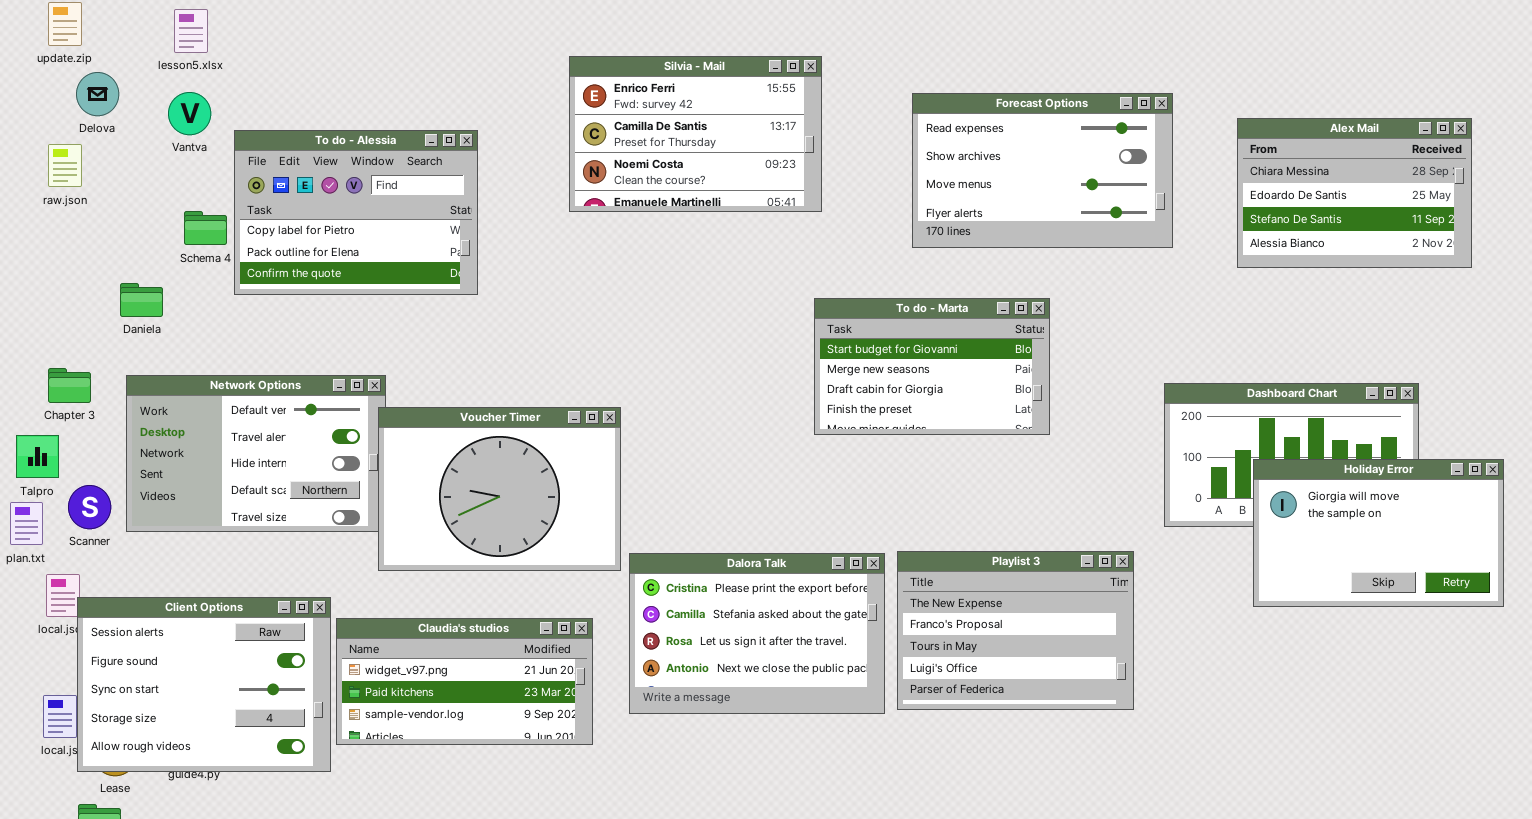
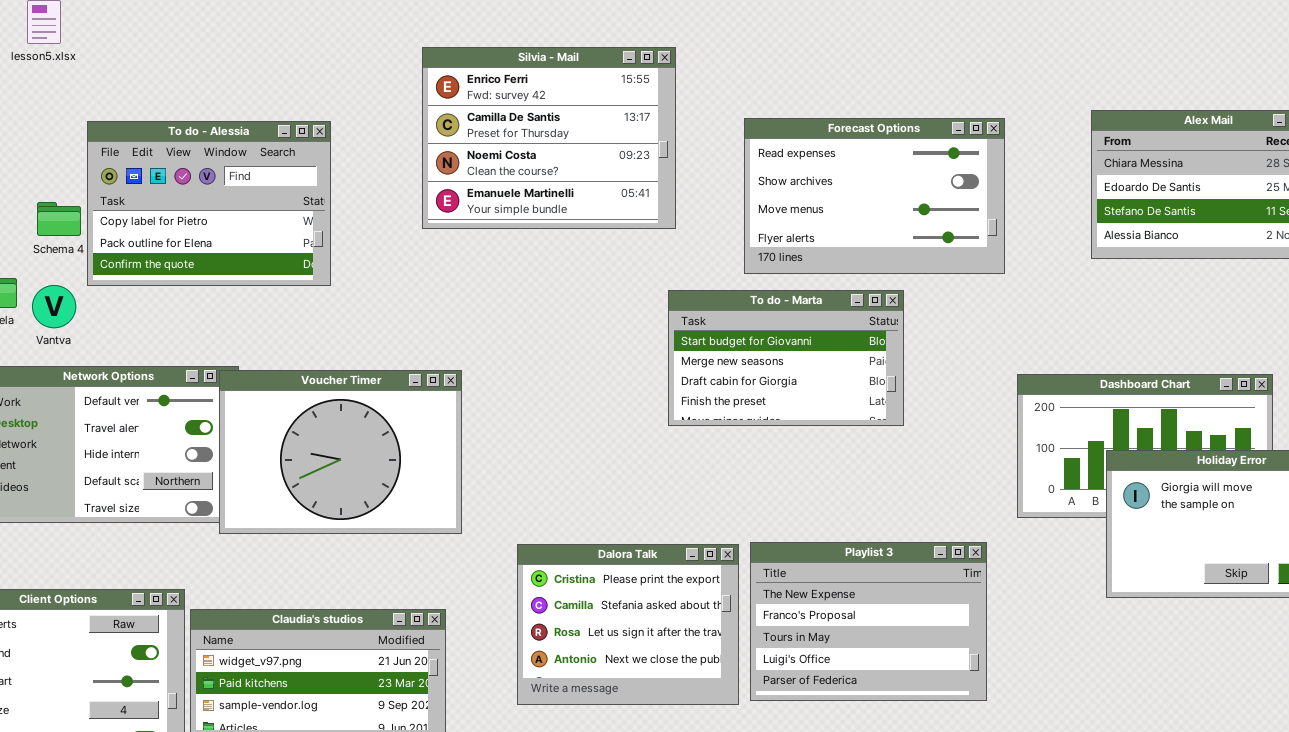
Silvia - Mail: [569,56,822,212] -> [422,47,676,229], resized
Vantva: [168,92,211,135] -> [32,285,76,328], moved
Forecast Options: [912,93,1173,248] -> [744,118,1005,274], moved
Voucher Timer: [378,407,621,571] -> [219,370,462,534], moved
Dalora Talk: [629,553,885,714] -> [517,544,739,705], resized

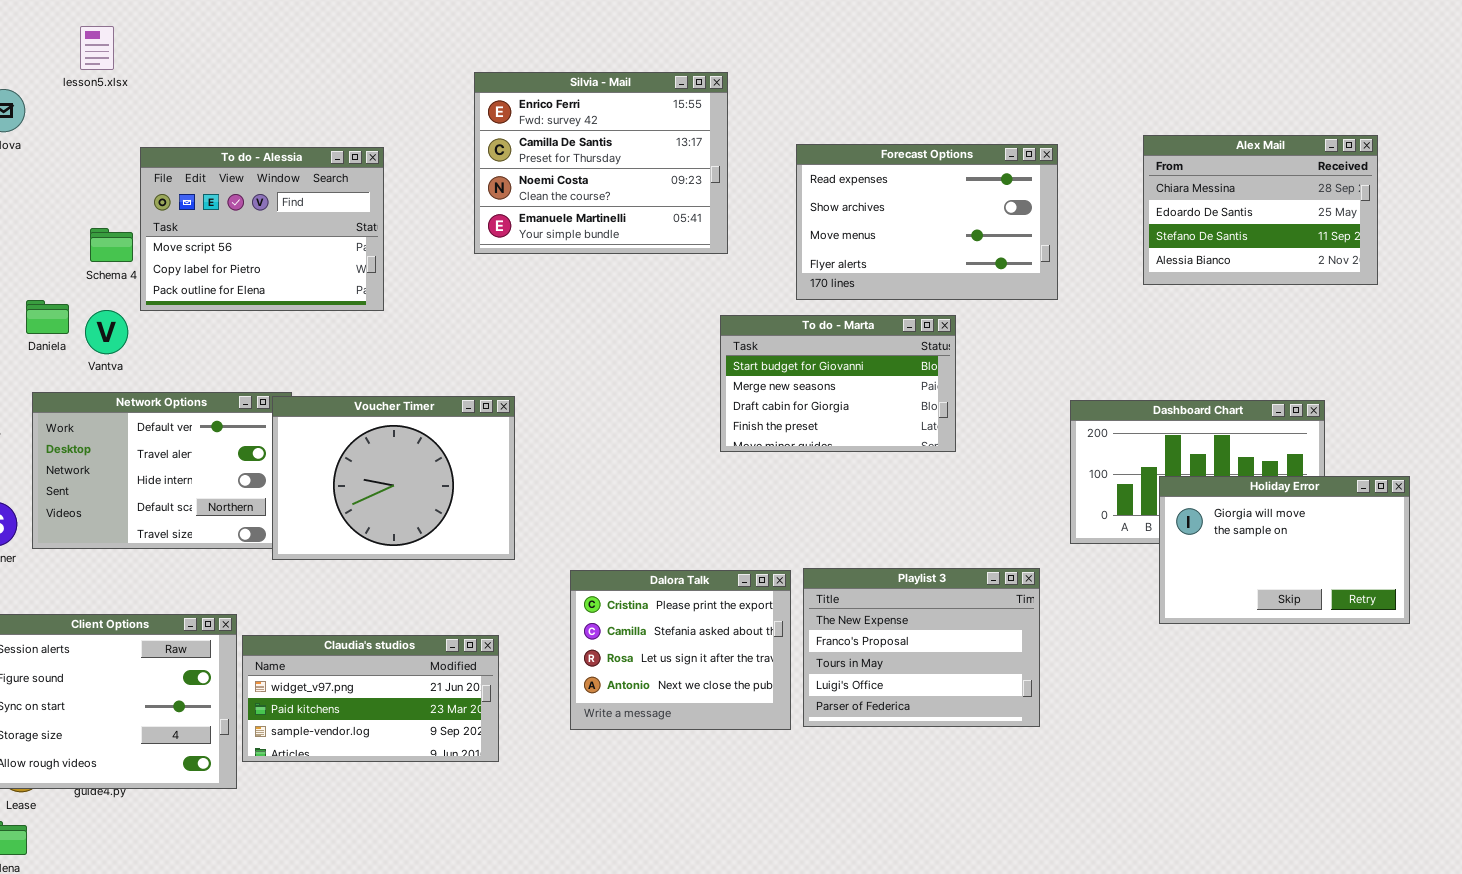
To do - Alessia: [87,121,331,286] -> [140,147,384,311], scrolled up 1 row

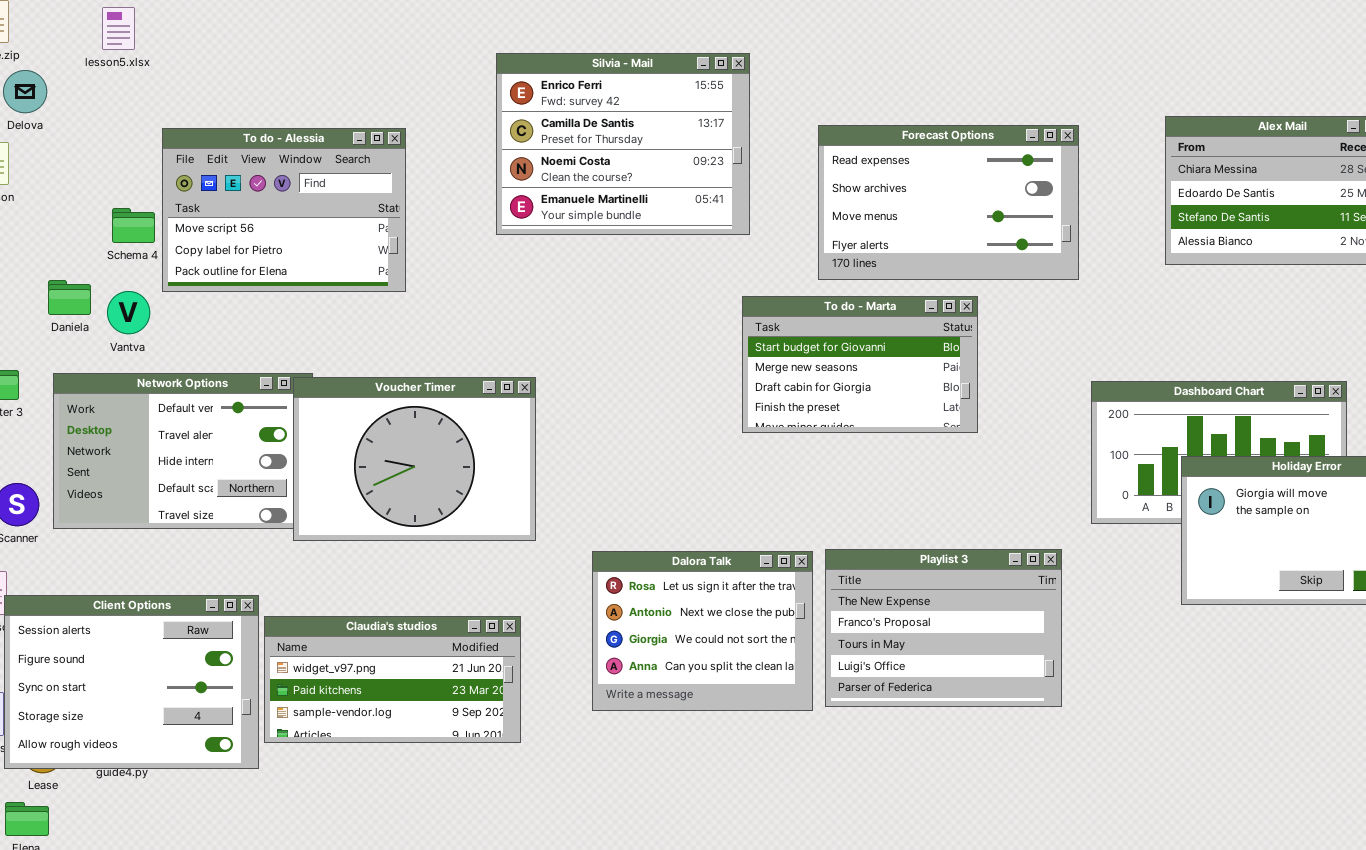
Dalora Talk: [570,570,791,730] -> [592,551,813,711], scrolled down 2 rows

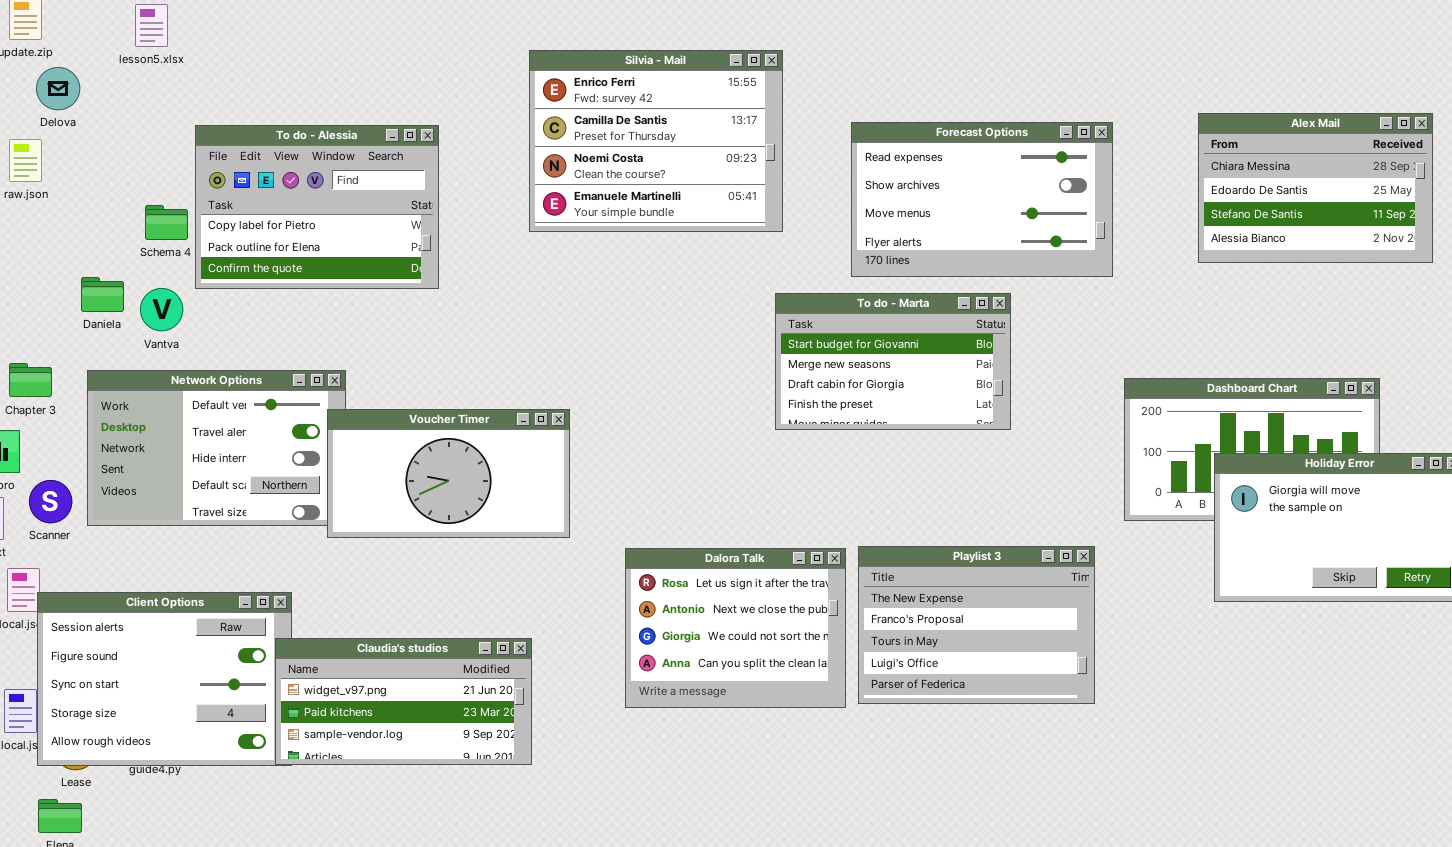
To do - Alessia: [162,128,406,292] -> [195,125,439,289], scrolled down 1 row
Voucher Timer: [293,377,536,541] -> [327,409,570,538], resized
Claudia's studios: [264,616,521,743] -> [275,638,532,765], moved

